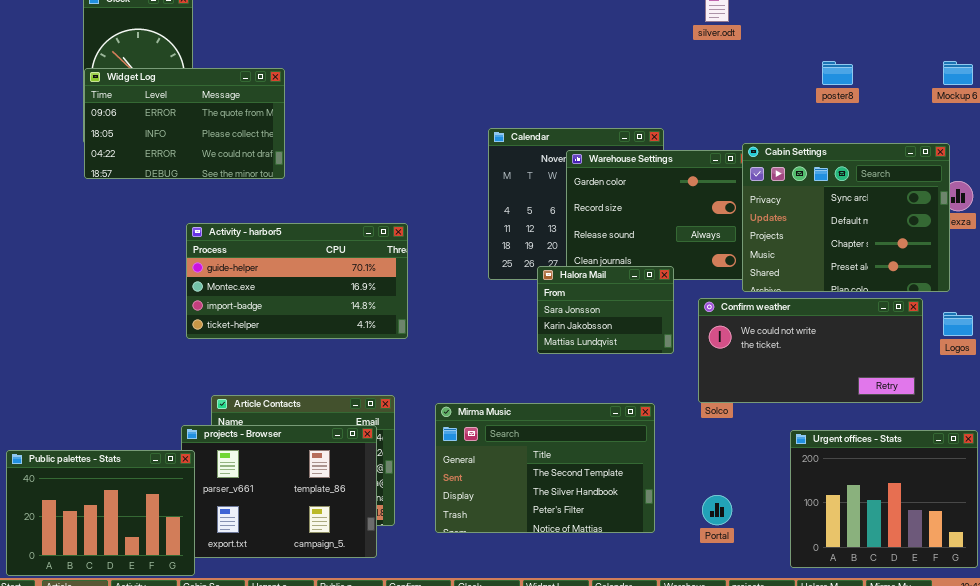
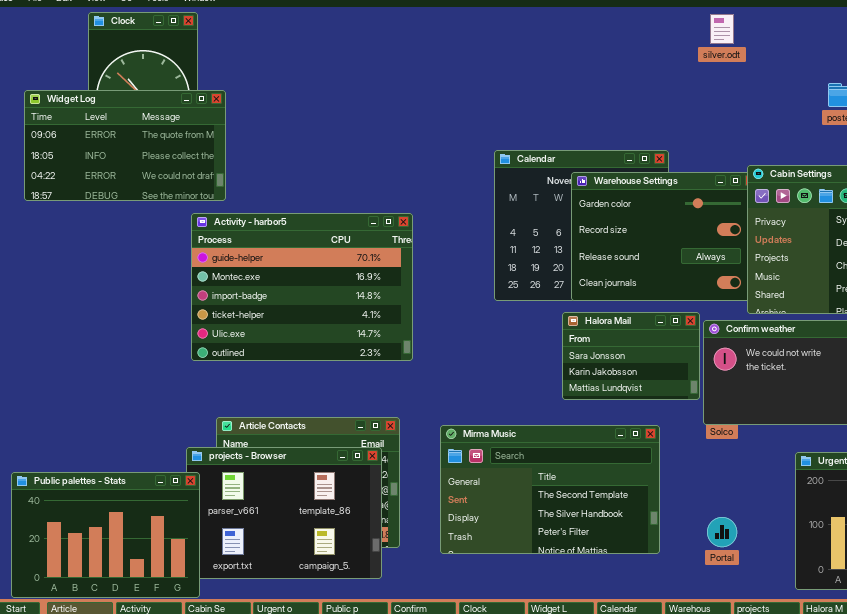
Widget Log: [84,68,285,179] -> [24,90,226,201], moved
Activity - harbor5: [186,223,408,339] -> [191,213,413,361], resized
Halora Mail: [537,266,674,354] -> [562,312,700,400], moved

